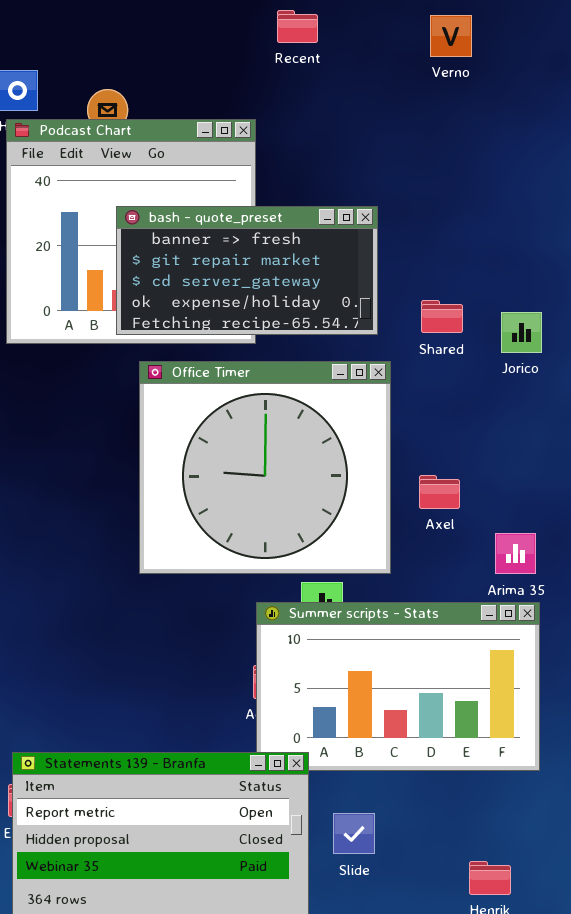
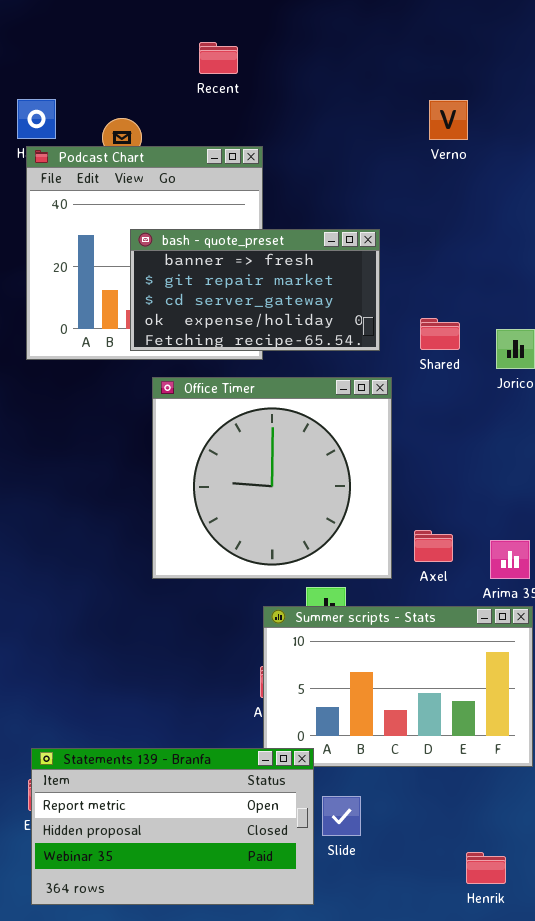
Recent: [277,10,318,43] -> [199,42,238,74], moved
Verno: [430,15,472,57] -> [429,100,468,140], moved
Axel: [419,475,460,509] -> [414,530,453,562], moved
Slide: [333,813,375,854] -> [322,796,361,836], moved

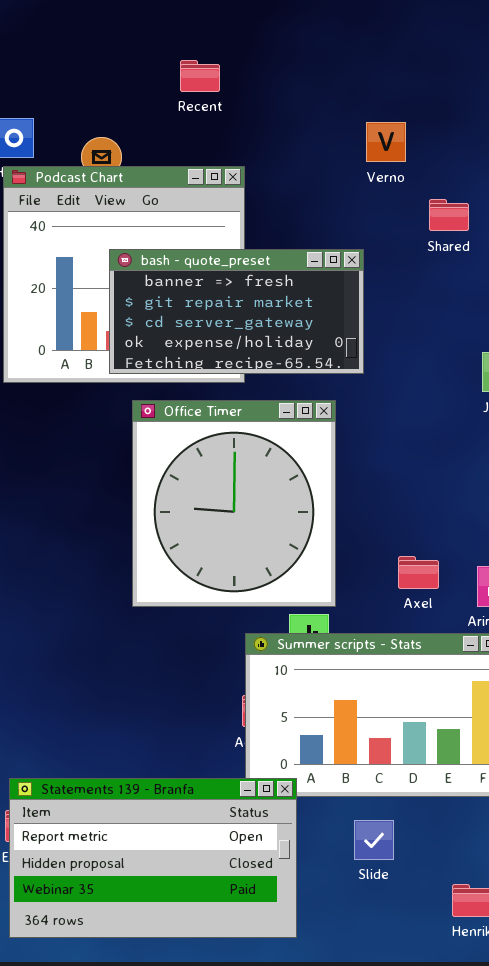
Verno: [429,100,468,140] -> [366,122,406,162], moved
Shared: [420,318,460,350] -> [429,199,469,231], moved
Office Timer: [152,377,392,579] -> [132,400,336,607], resized
Slide: [322,796,361,836] -> [354,820,394,860], moved

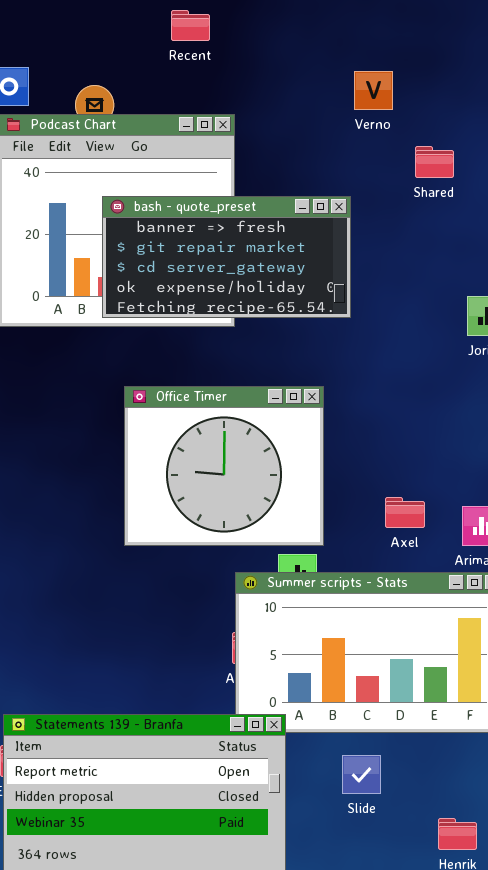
Office Timer: [132,400,336,607] -> [124,386,324,546], resized

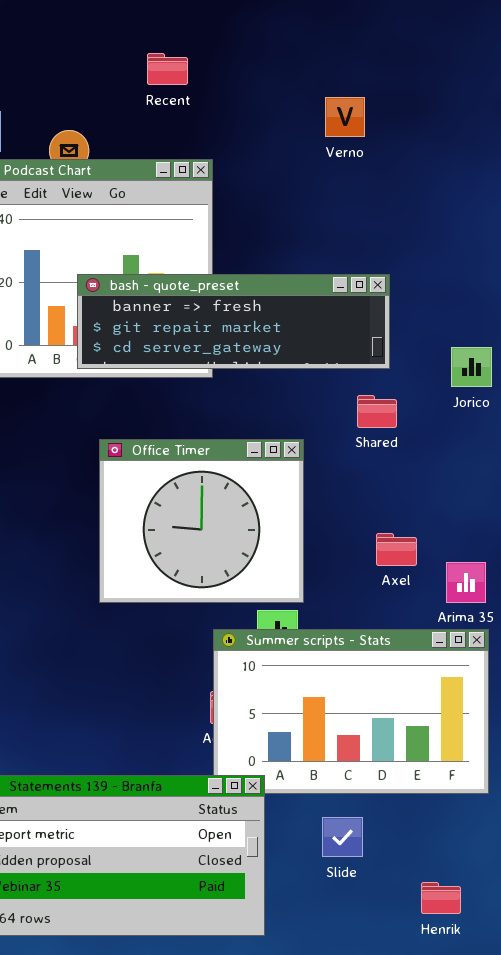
Verno: [354,71,393,110] -> [325,97,365,137], moved
Shared: [415,146,454,178] -> [357,395,397,428], moved
bash - quote_preset: [102,196,351,318] -> [77,274,390,369], resized
Axel: [385,497,425,528] -> [376,533,417,566], moved

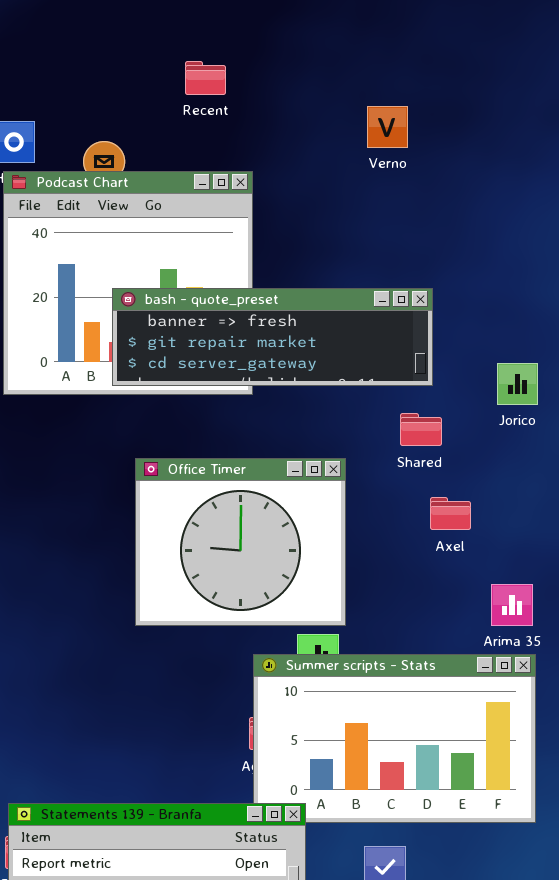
Axel: [376,533,417,566] -> [430,497,471,530], moved

